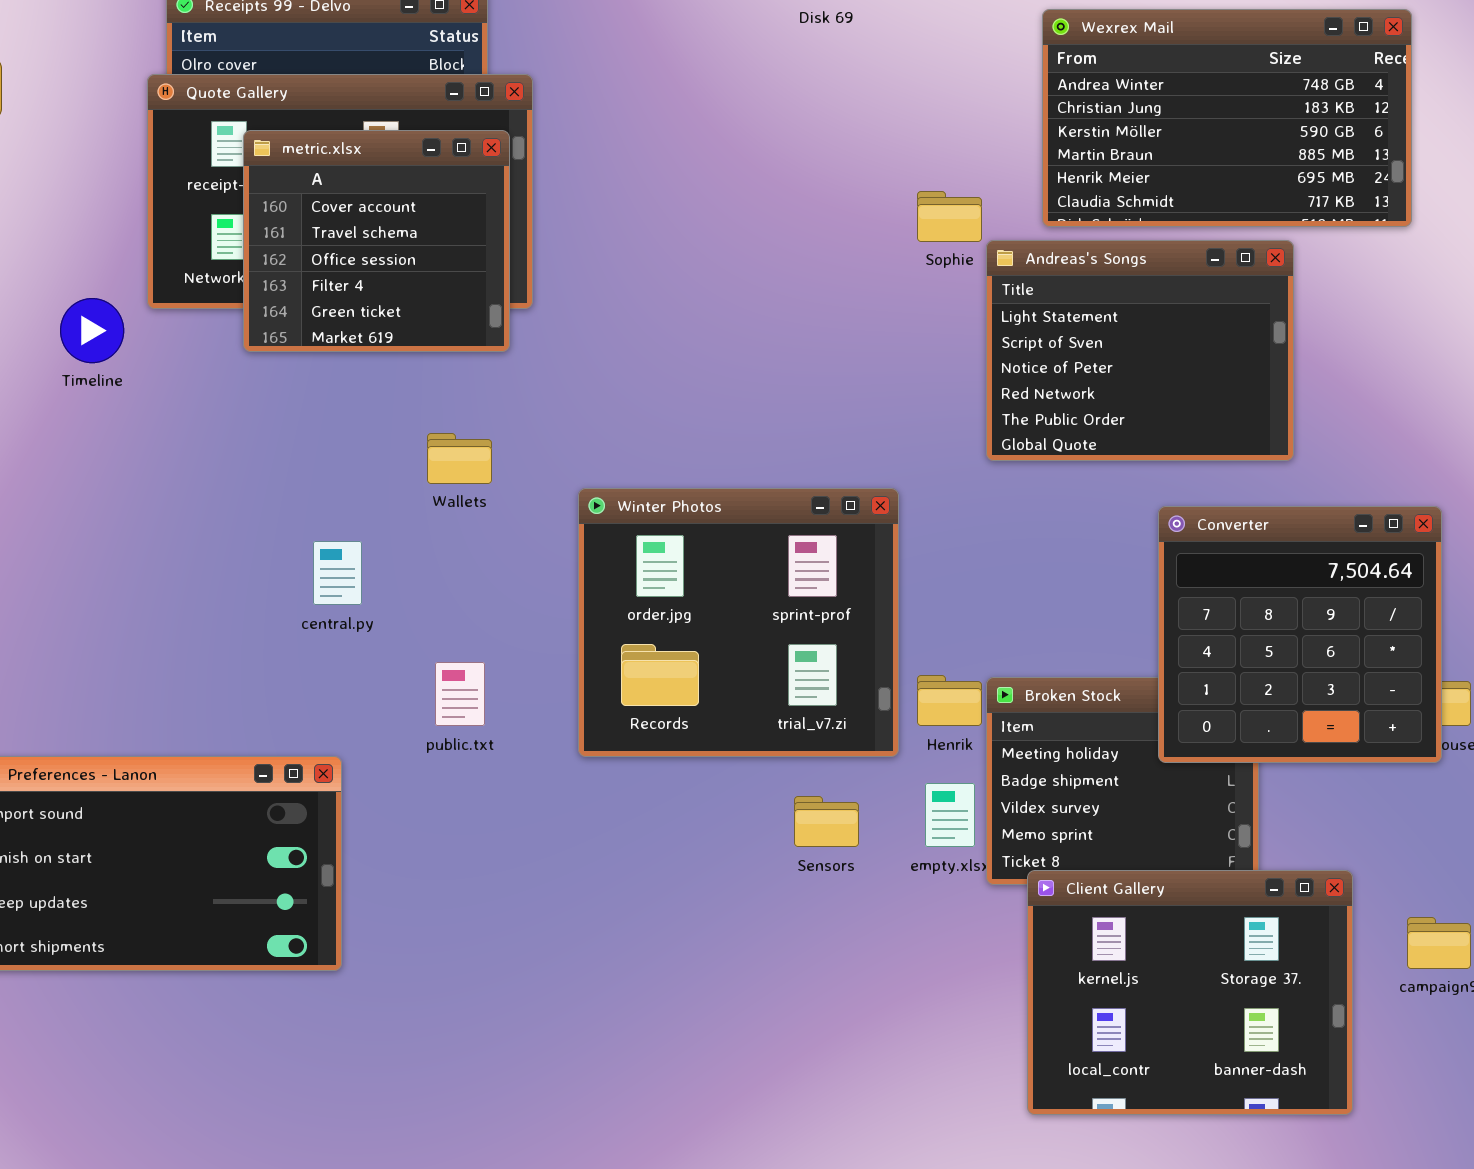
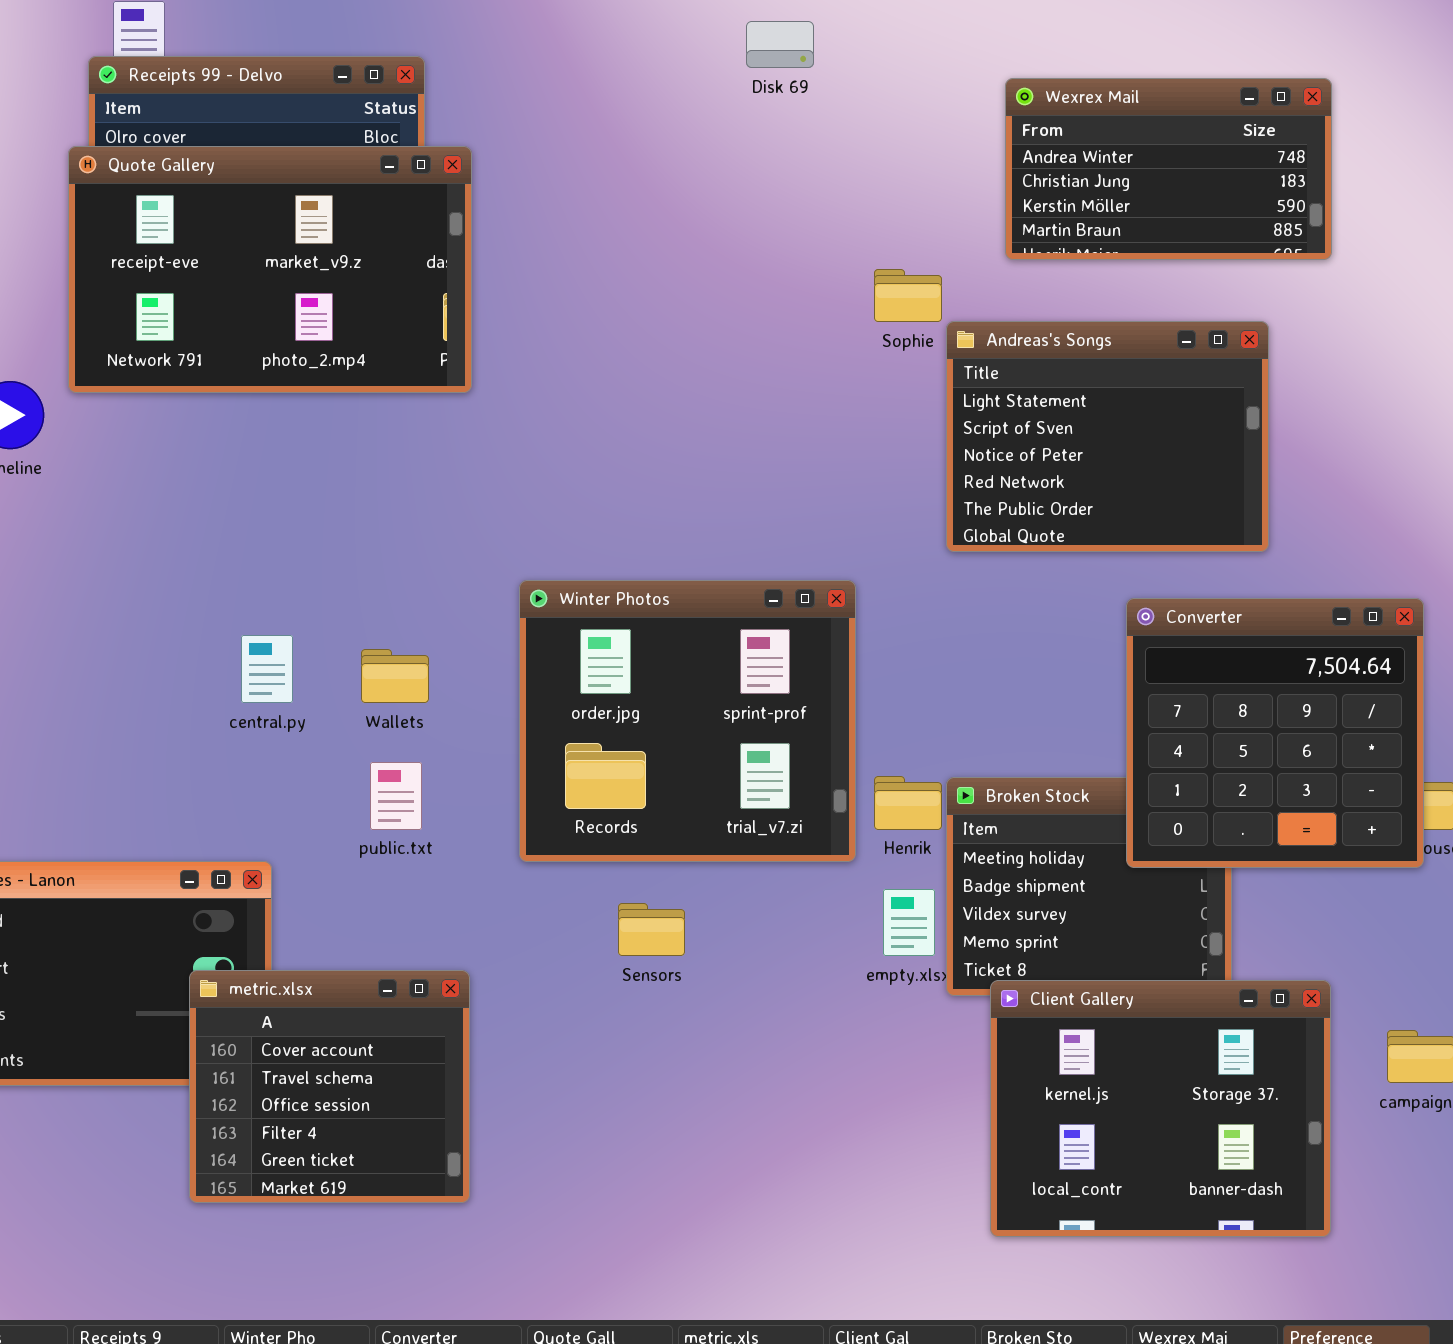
Wexrex Mail: [1042,9,1412,227] -> [1005,78,1332,260], resized
metric.xlsx: [243,130,510,352] -> [189,970,470,1203], moved
Wallets: [427,433,492,484] -> [361,649,429,703], moved
Sensors: [794,796,859,847] -> [618,903,685,956], moved

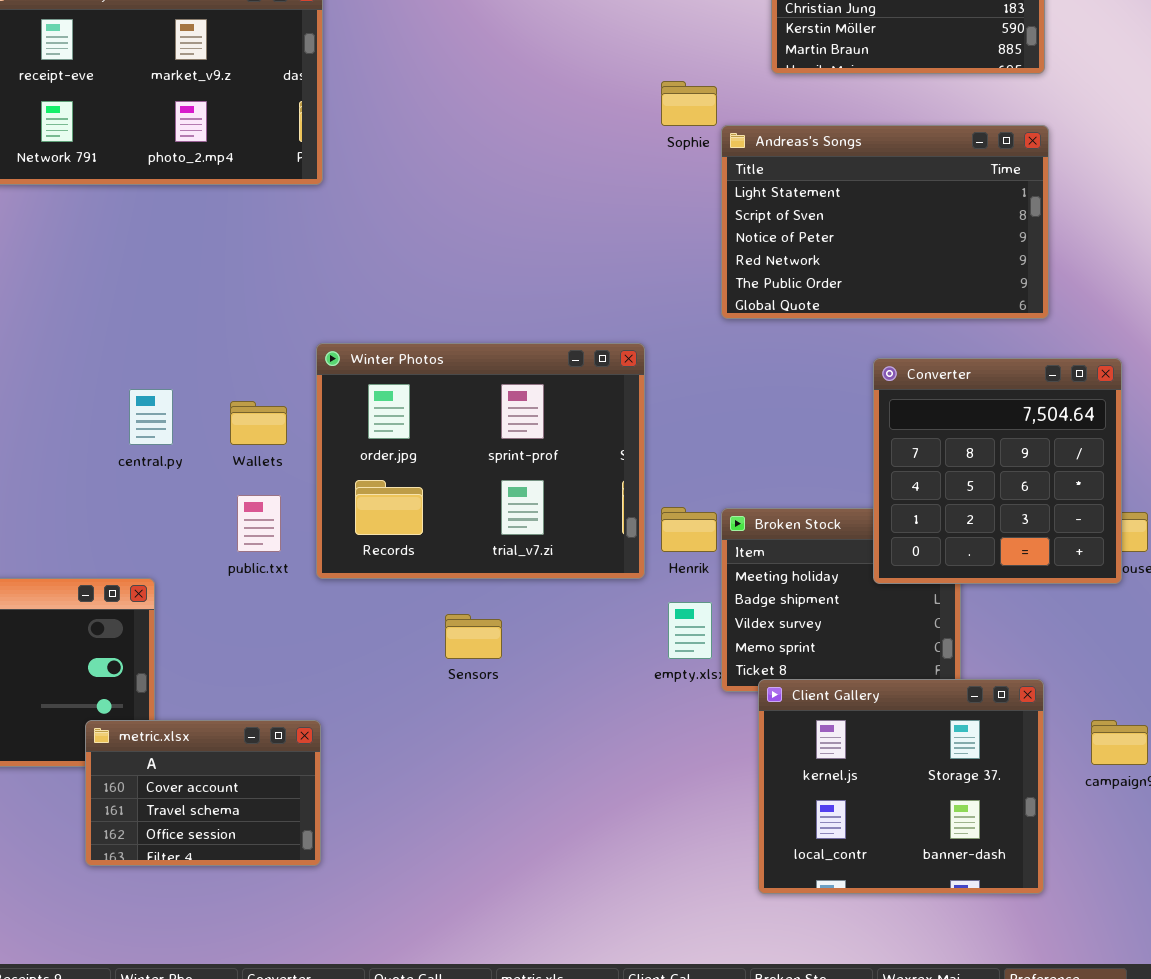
Andreas's Songs: [946,321,1269,552] -> [721,125,1049,319], resized
Winter Photos: [519,580,856,862] -> [316,343,645,579], resized
metric.xlsx: [189,970,470,1203] -> [85,720,321,866], resized

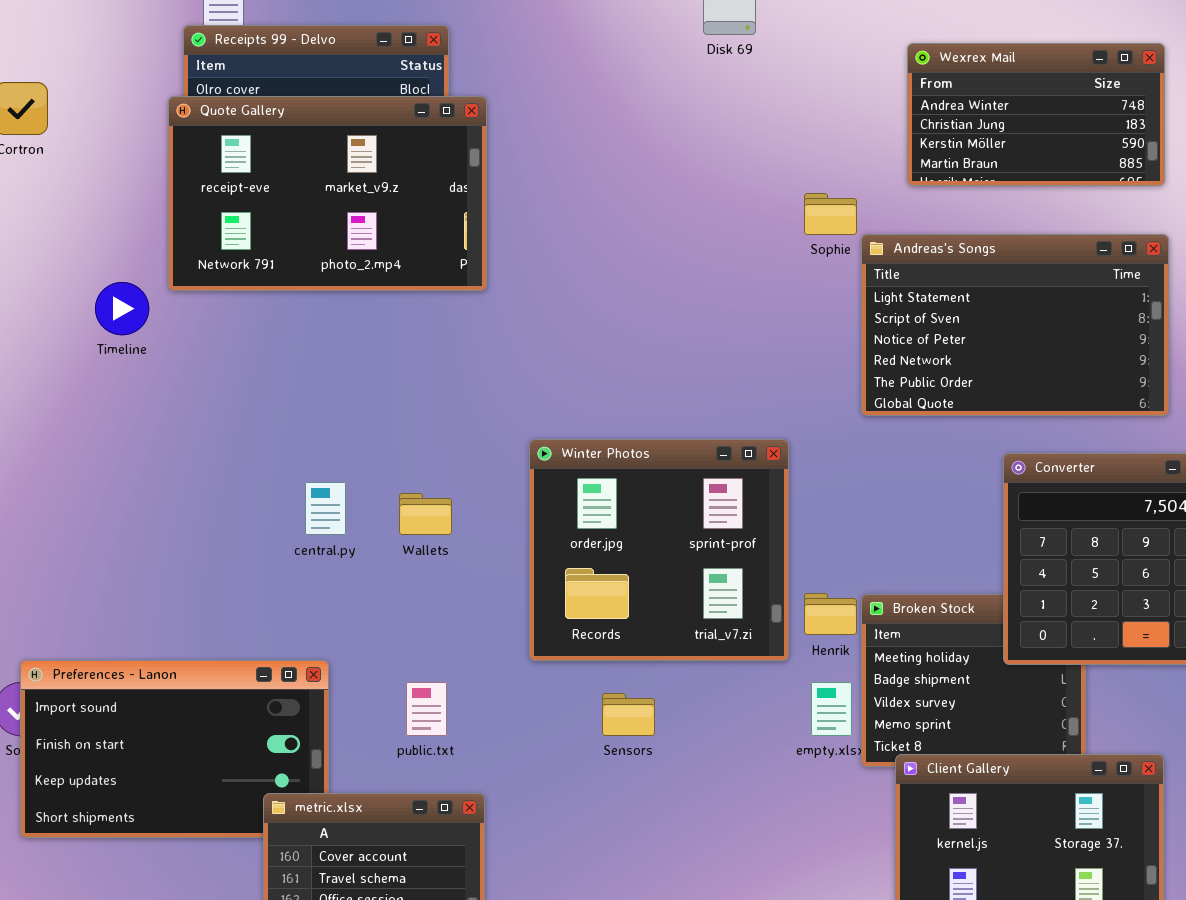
Winter Photos: [316,343,645,579] -> [529,439,789,661], resized
public.txt: [237,495,281,552] -> [406,682,447,736], moved

